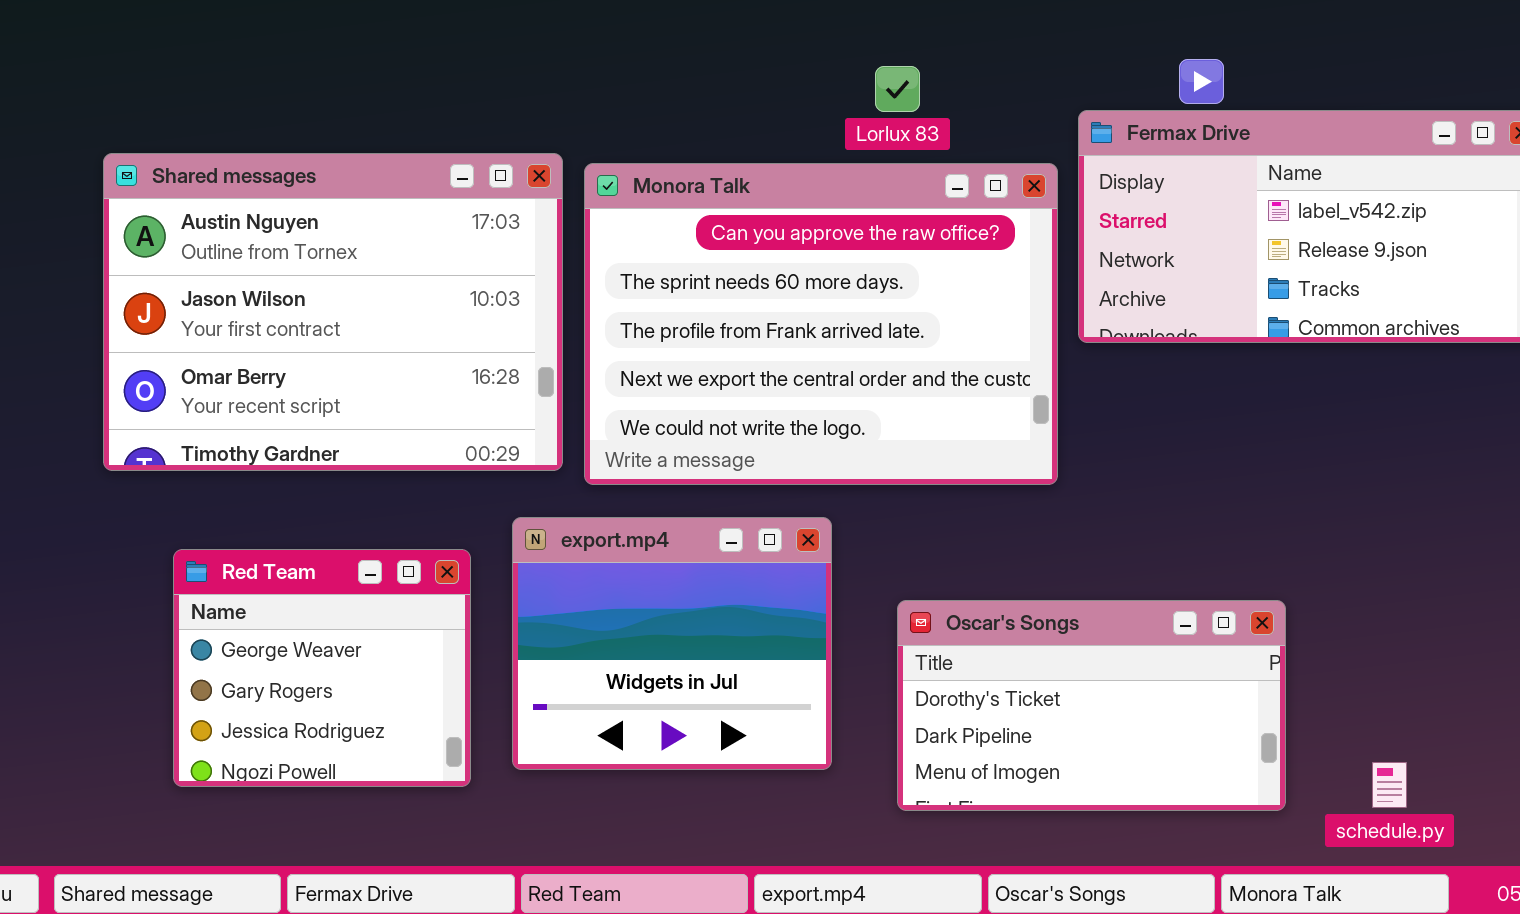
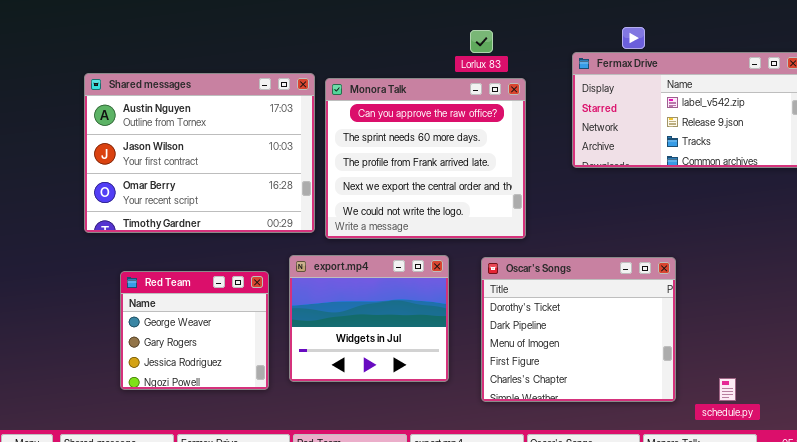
Monora Talk: [584,163,1058,485] -> [325,78,526,239], resized
Oscar's Songs: [897,600,1286,811] -> [481,257,676,402], resized

